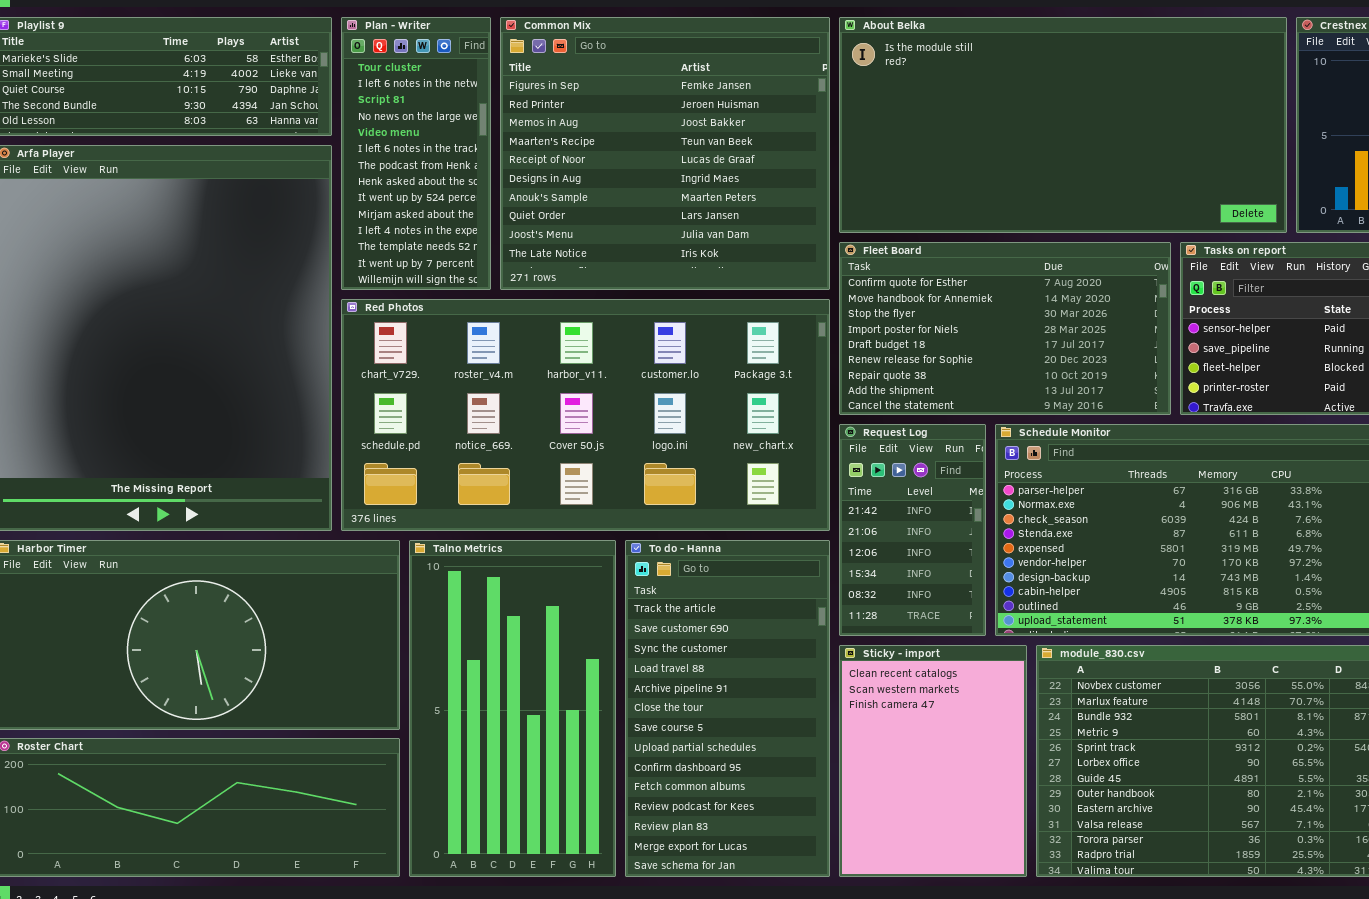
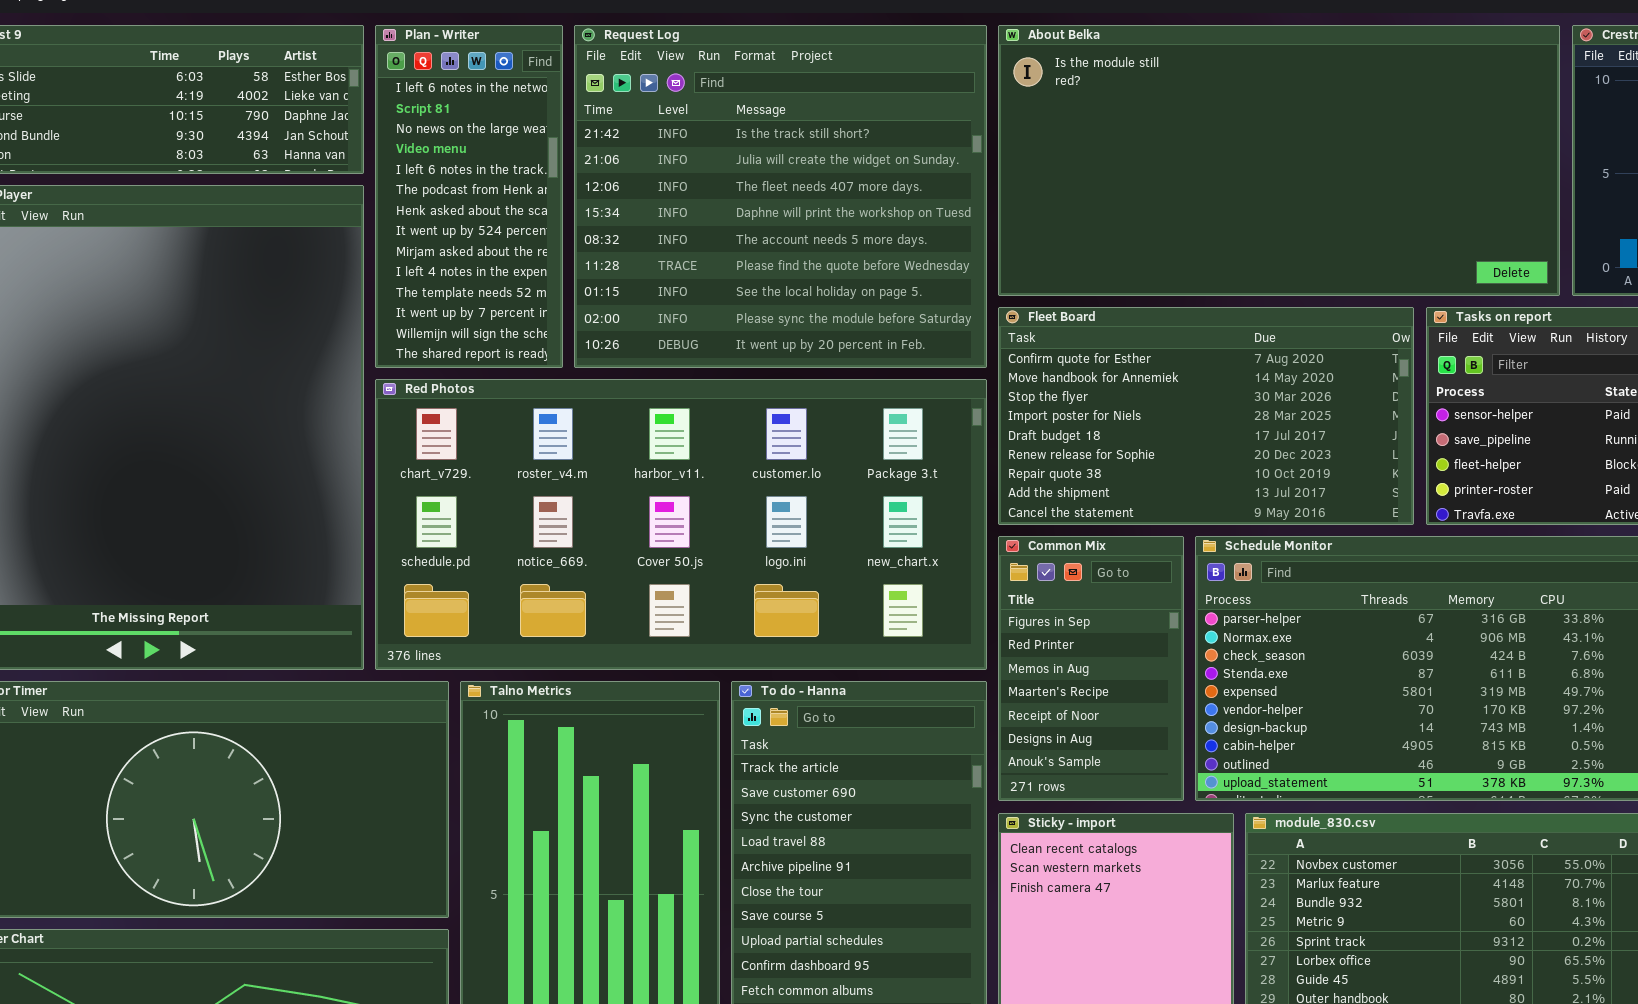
Plan - Writer: [341,17,491,290] -> [375,25,563,368], scrolled down 1 row
Common Mix: [500,17,830,290] -> [998,536,1184,801], moved, resized
Request Log: [839,424,986,636] -> [574,25,987,368], moved, resized

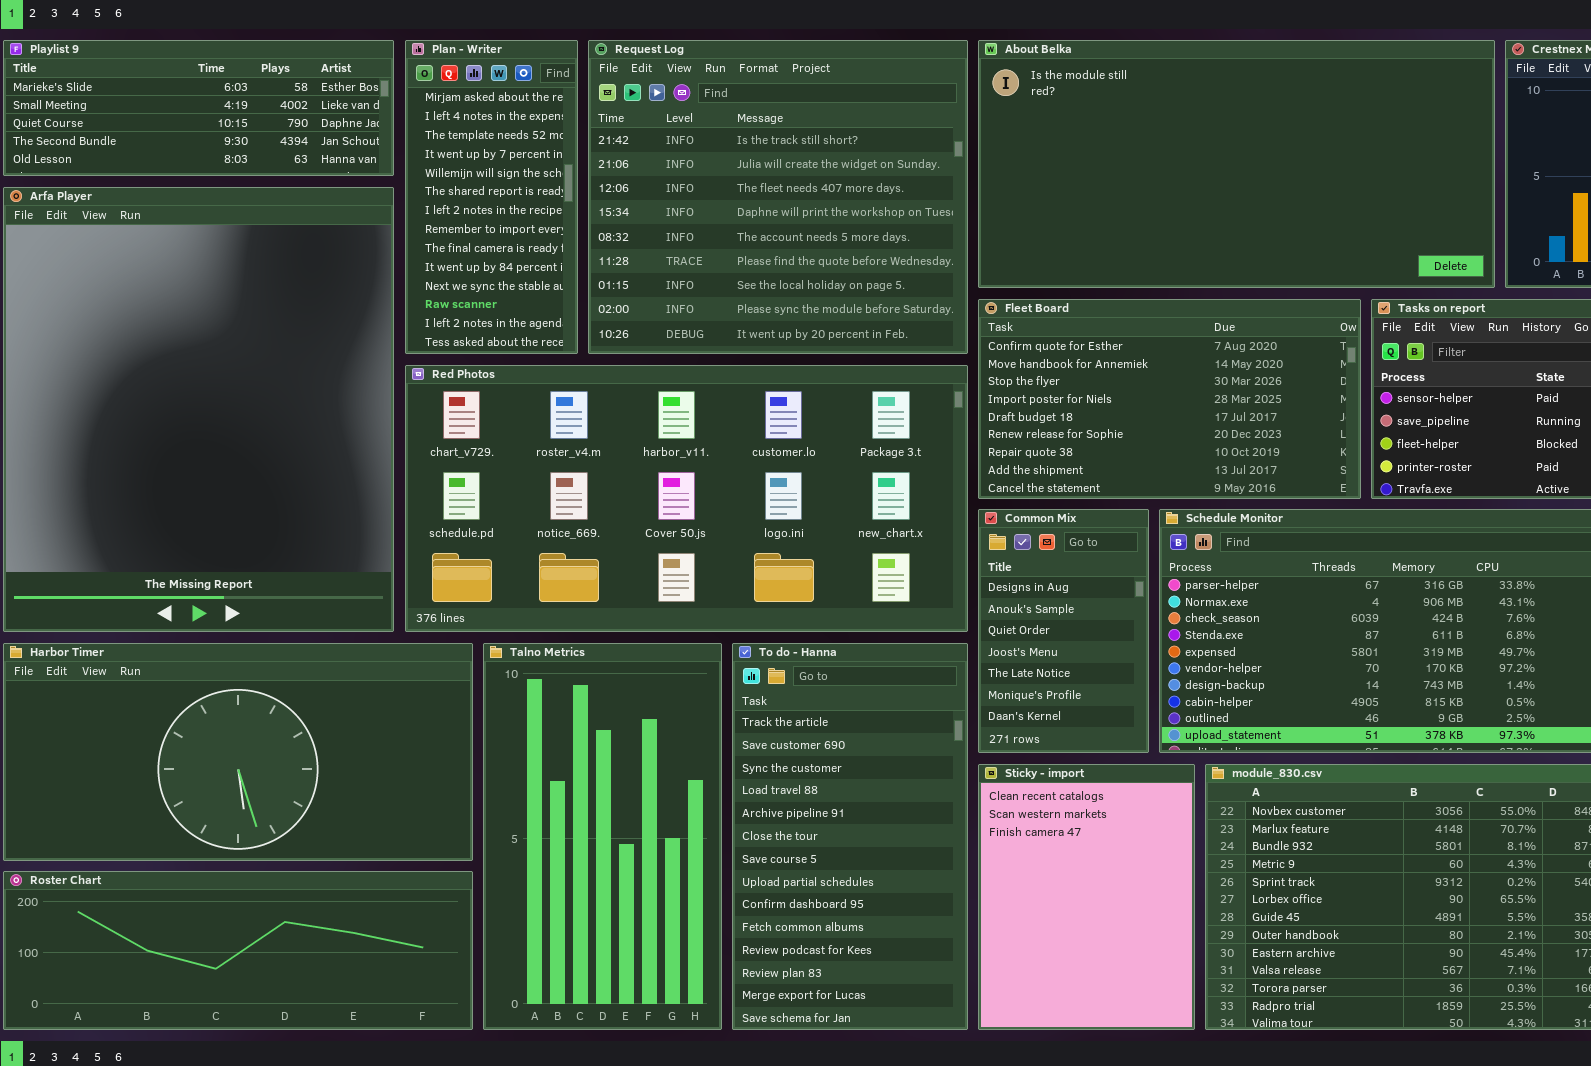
Plan - Writer: [375,25,563,368] -> [405,40,578,354], scrolled down 8 rows
Common Mix: [998,536,1184,801] -> [978,509,1149,753], scrolled down 5 rows

